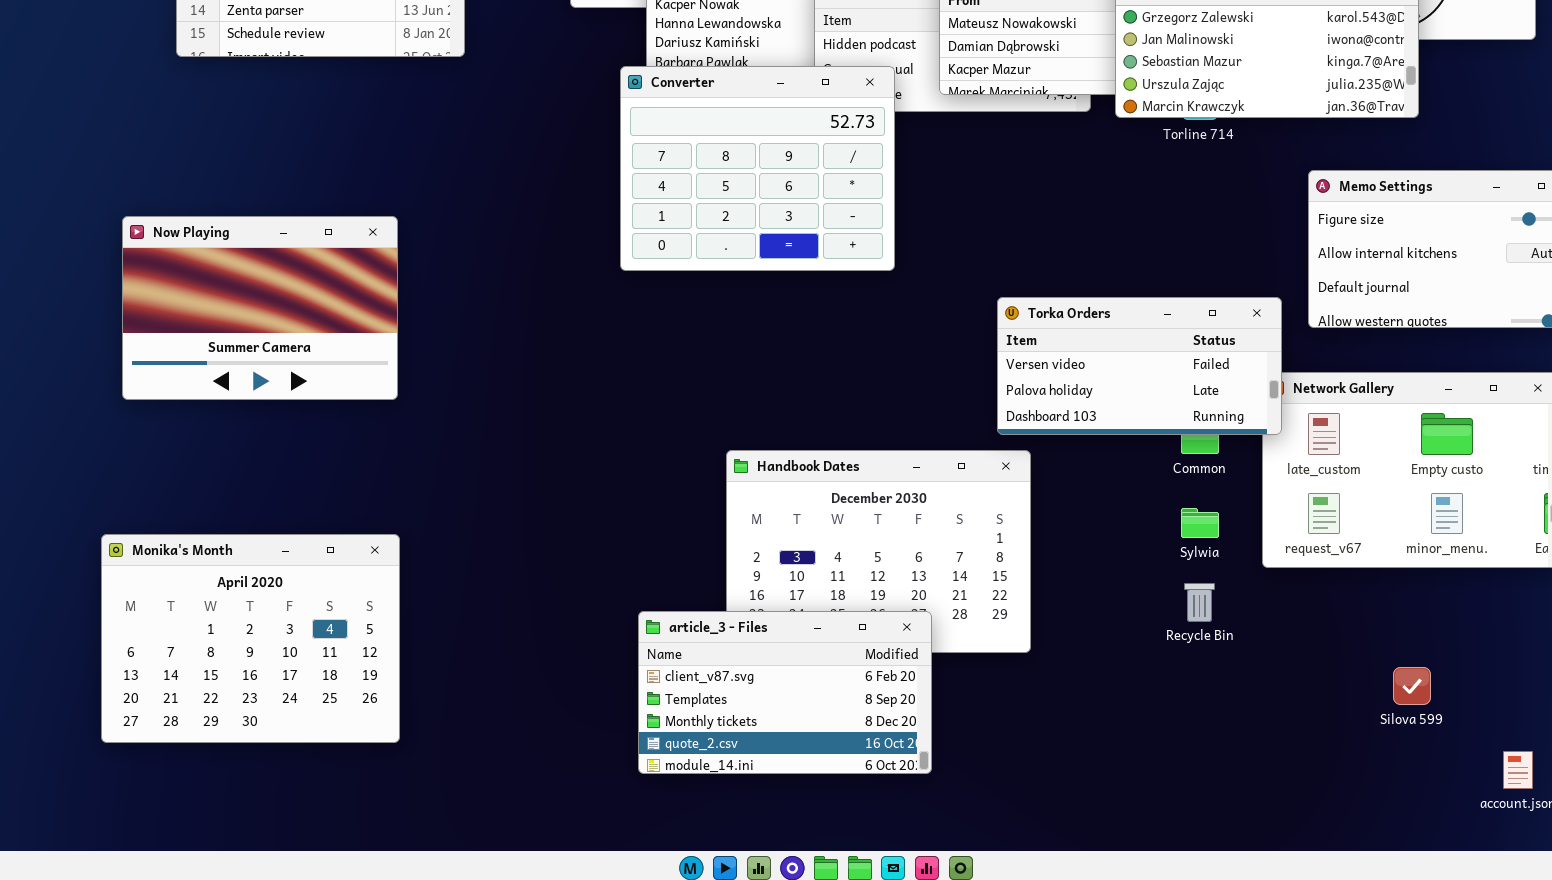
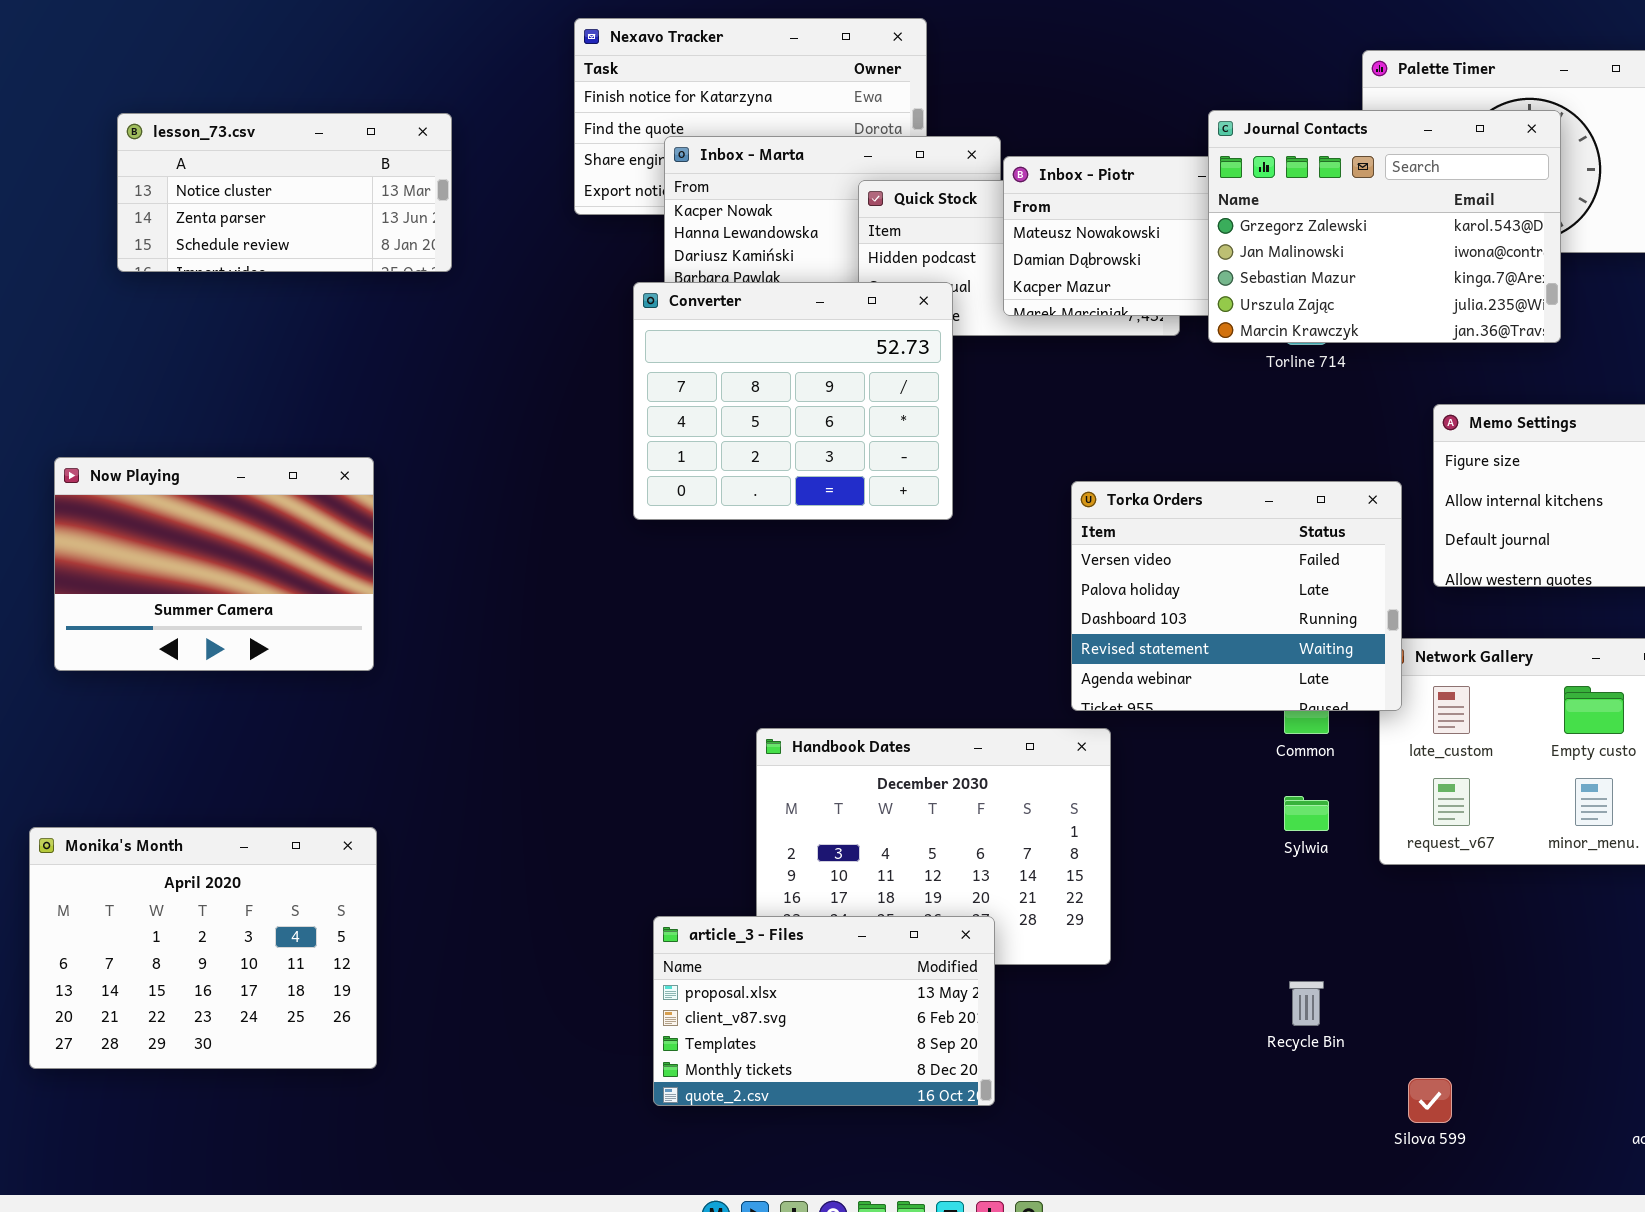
Torka Orders: [997,297,1282,435] -> [1071,481,1402,711], resized
Recycle Bin: [1184,583,1215,622] -> [1289,981,1324,1026], moved
article_3 - Files: [638,611,932,774] -> [653,916,995,1106], scrolled up 1 row
Silova 599: [1393,667,1431,705] -> [1408,1078,1452,1123], moved

